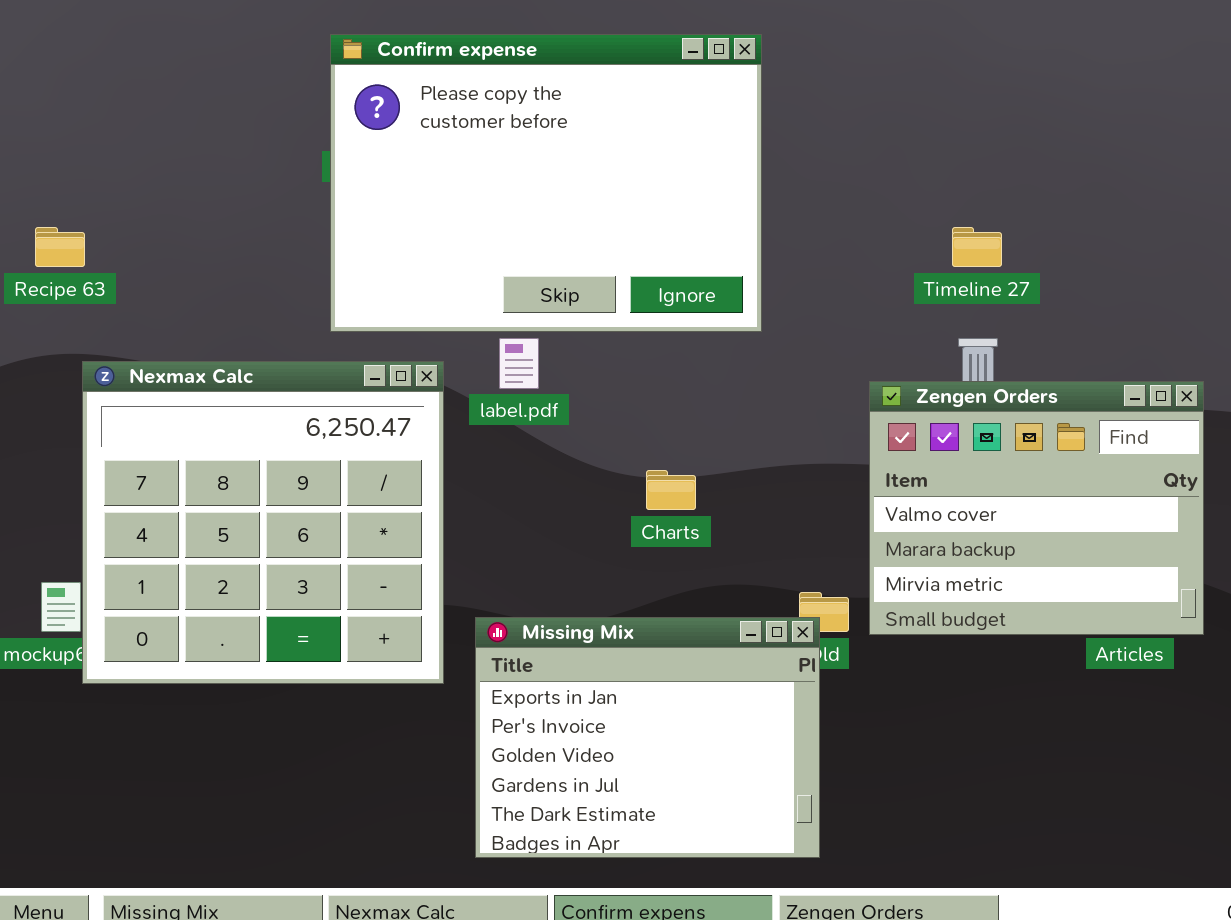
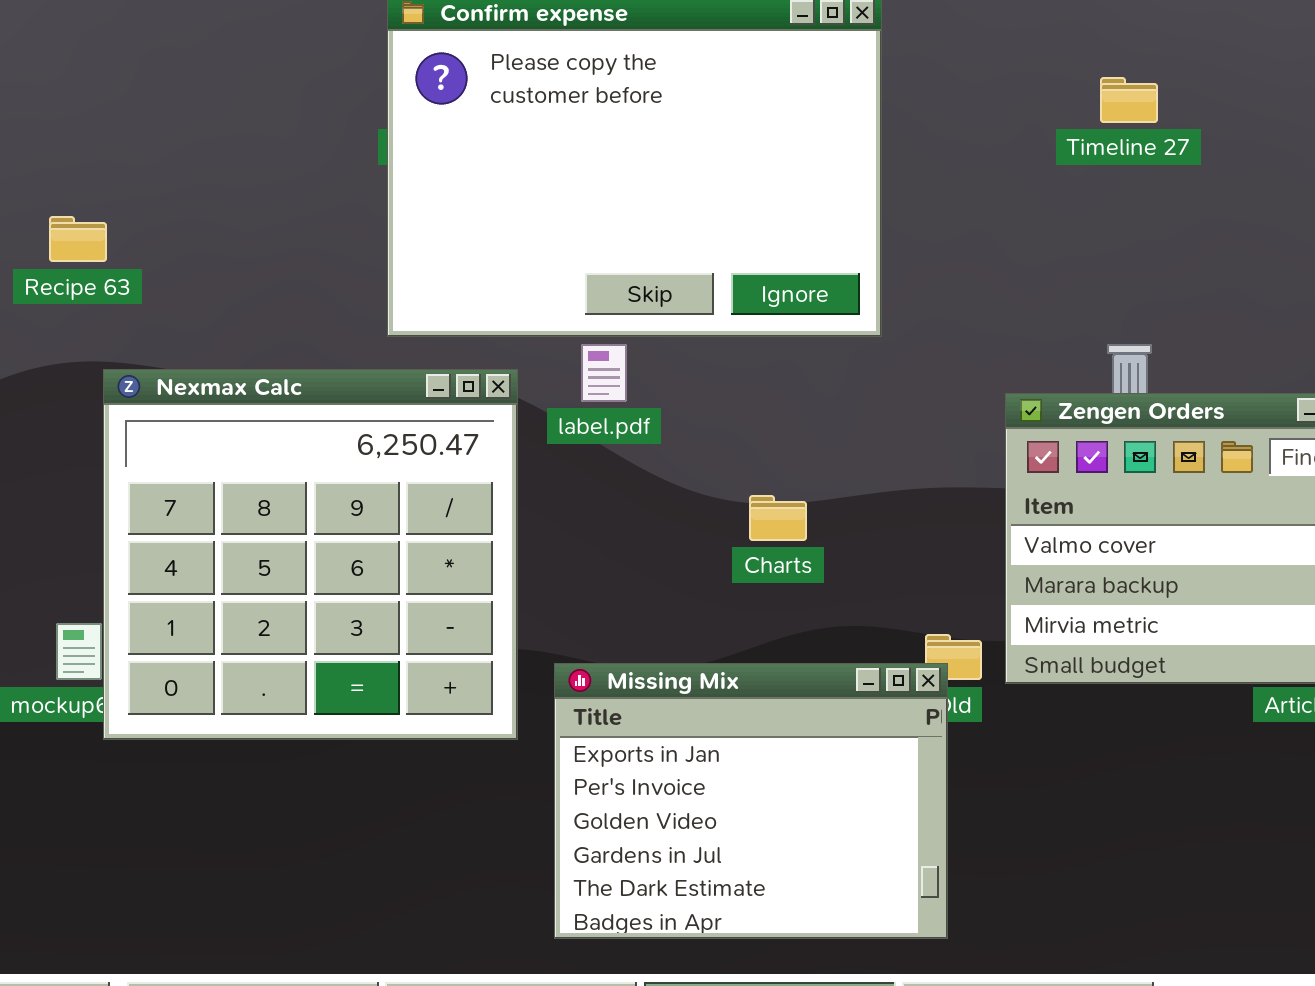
Timeline 27: [952,227,1002,267] -> [1100,77,1158,123], moved

